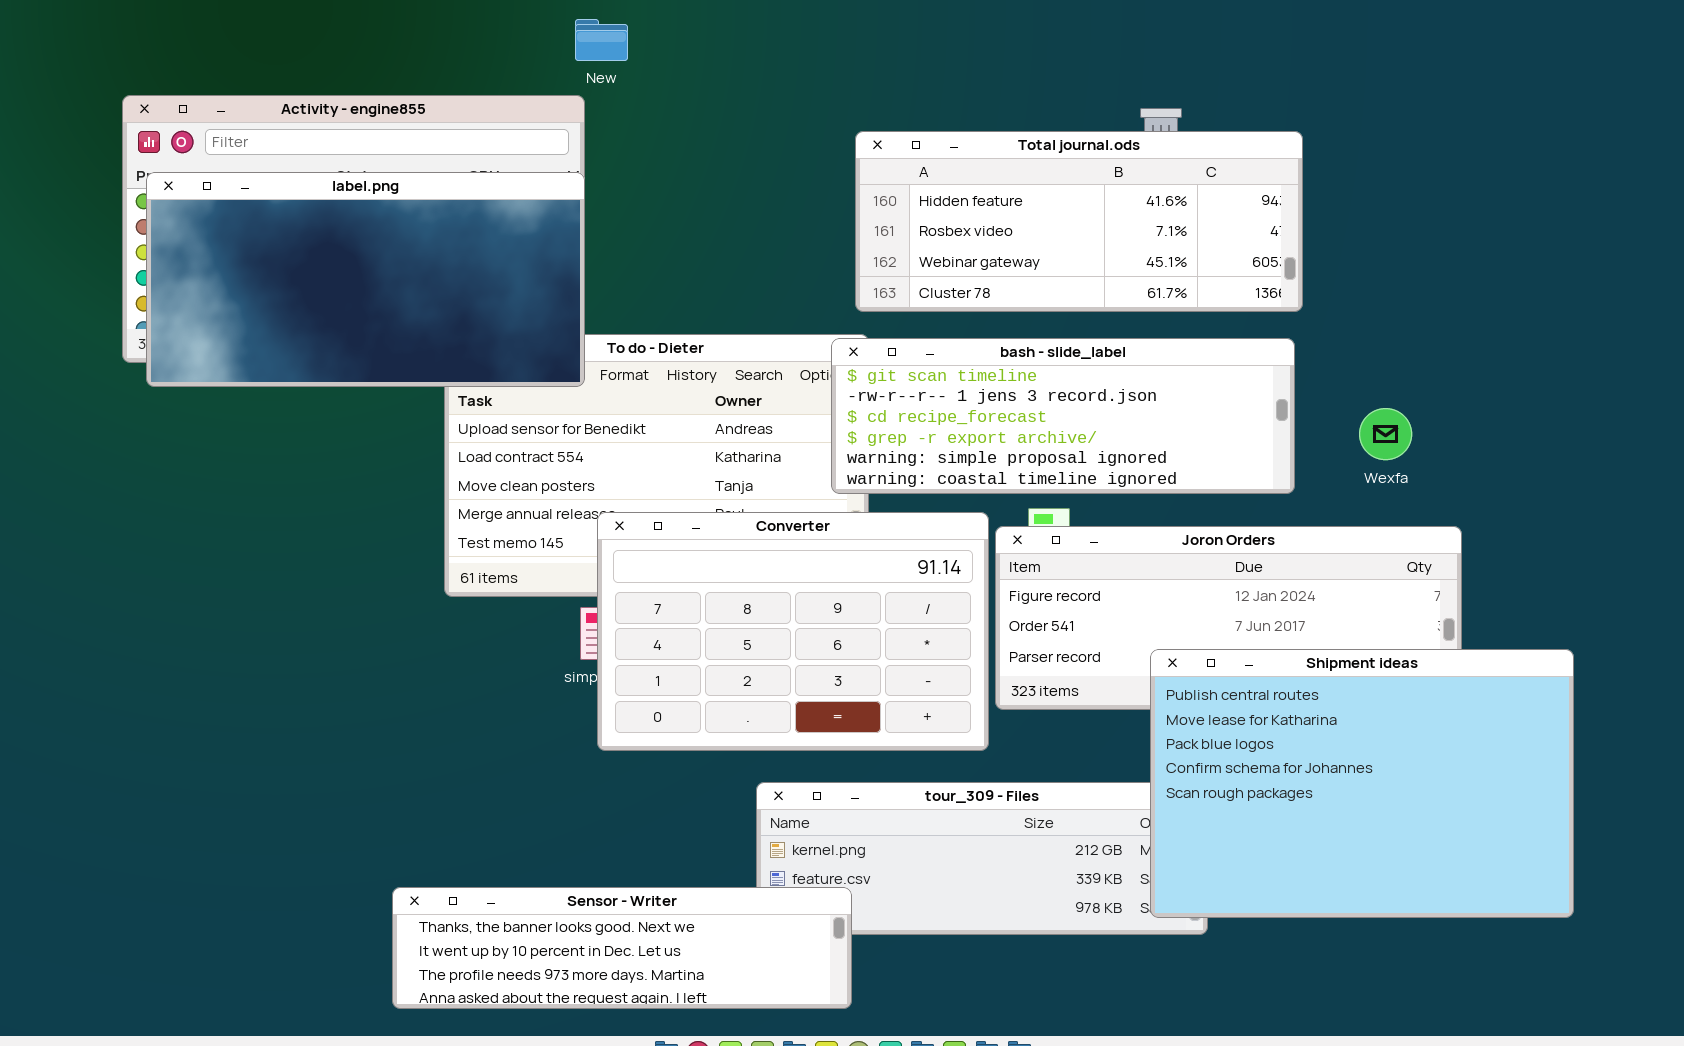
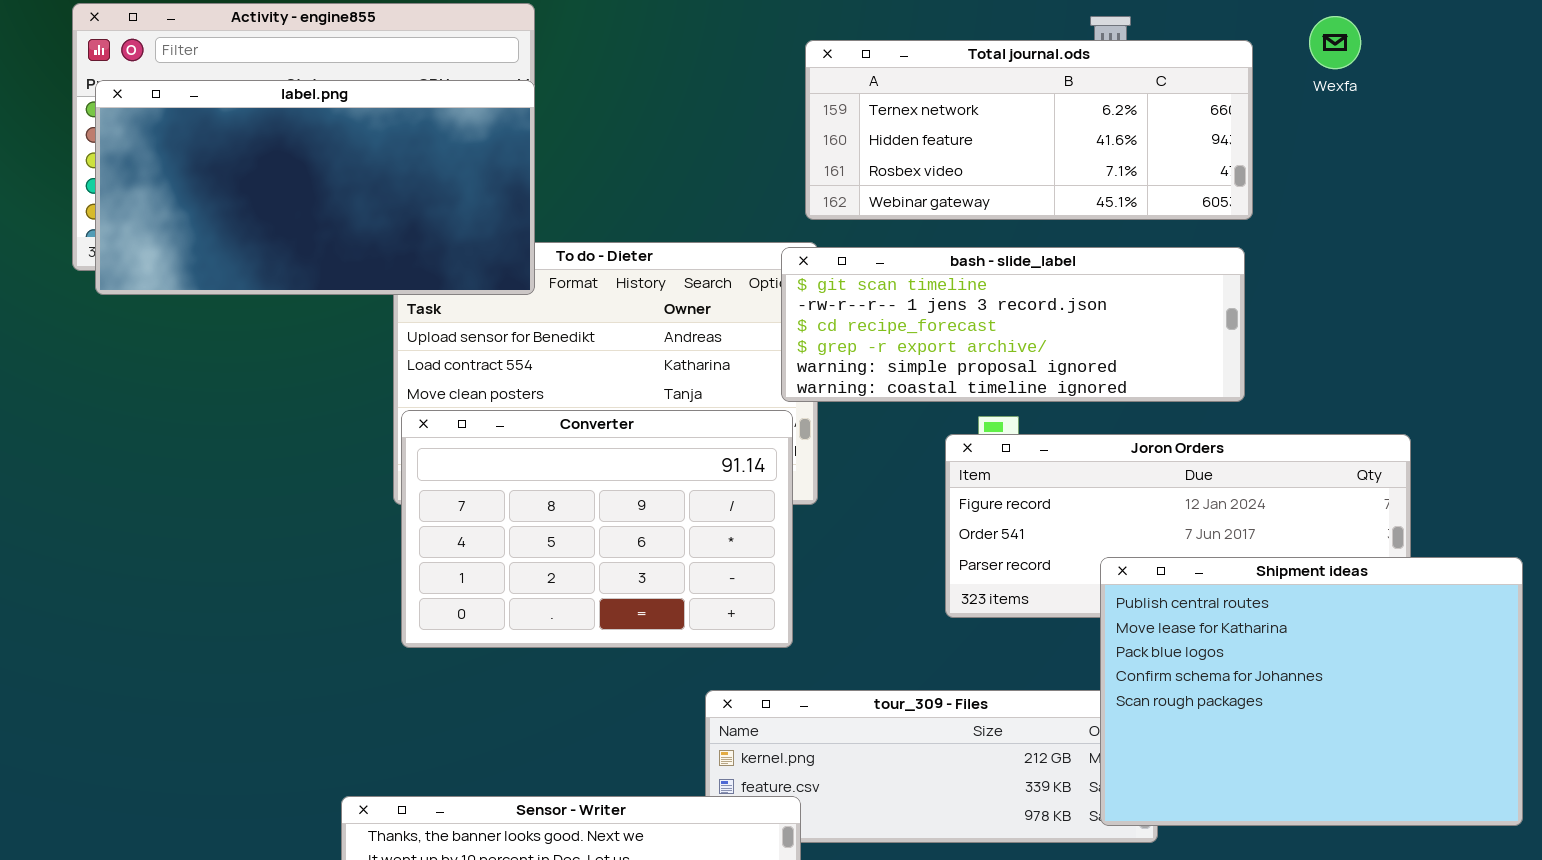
Total journal.ods: [855,131,1303,312] -> [805,40,1253,220], scrolled up 1 row
Wexfa: [1359,408,1412,460] -> [1309,16,1361,69], moved
Converter: [597,512,989,751] -> [401,410,793,648], moved

